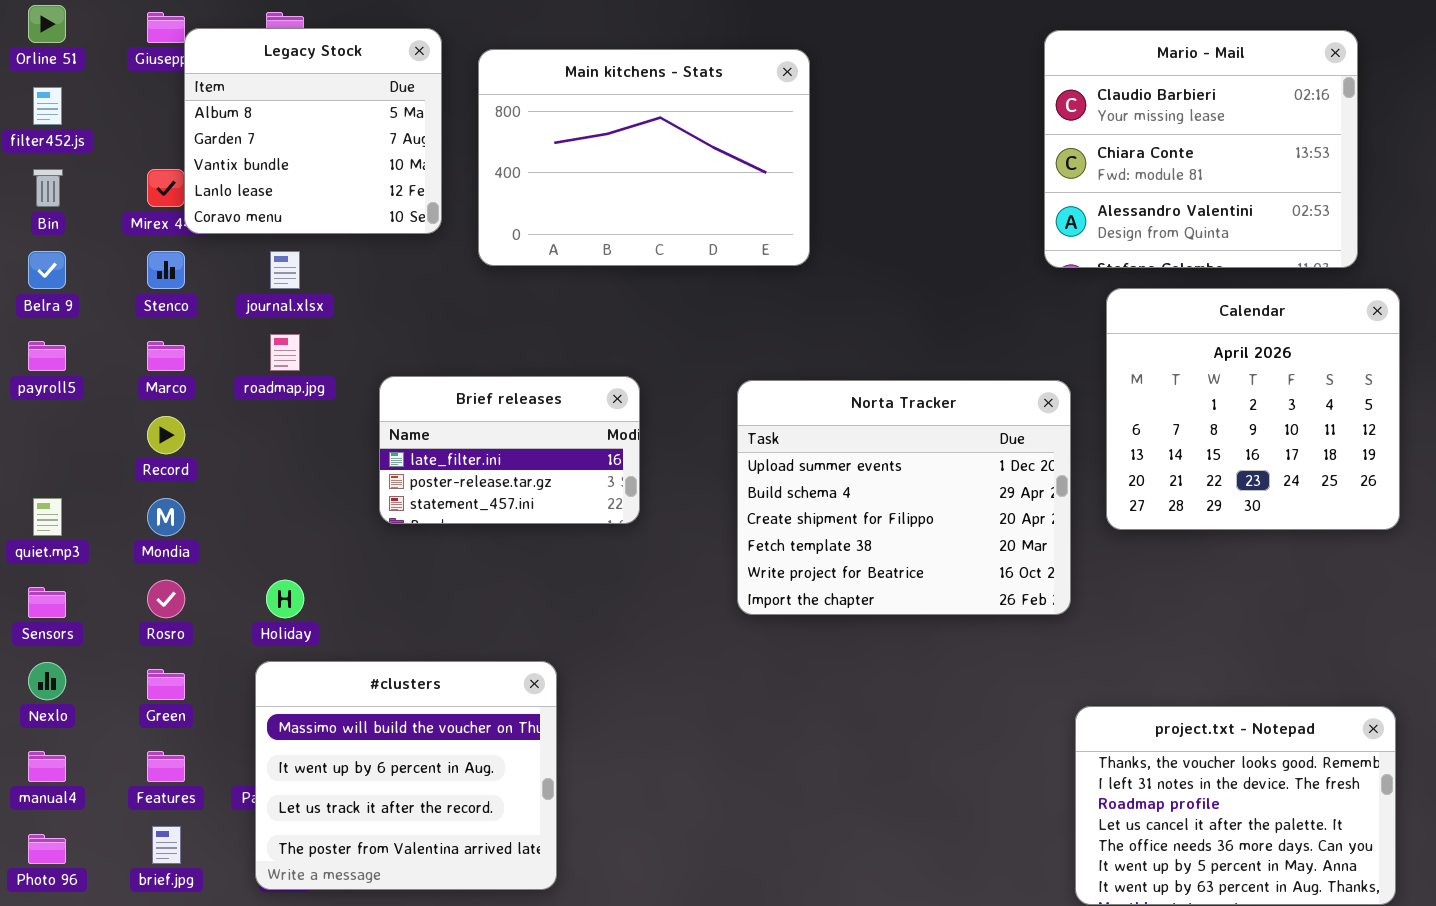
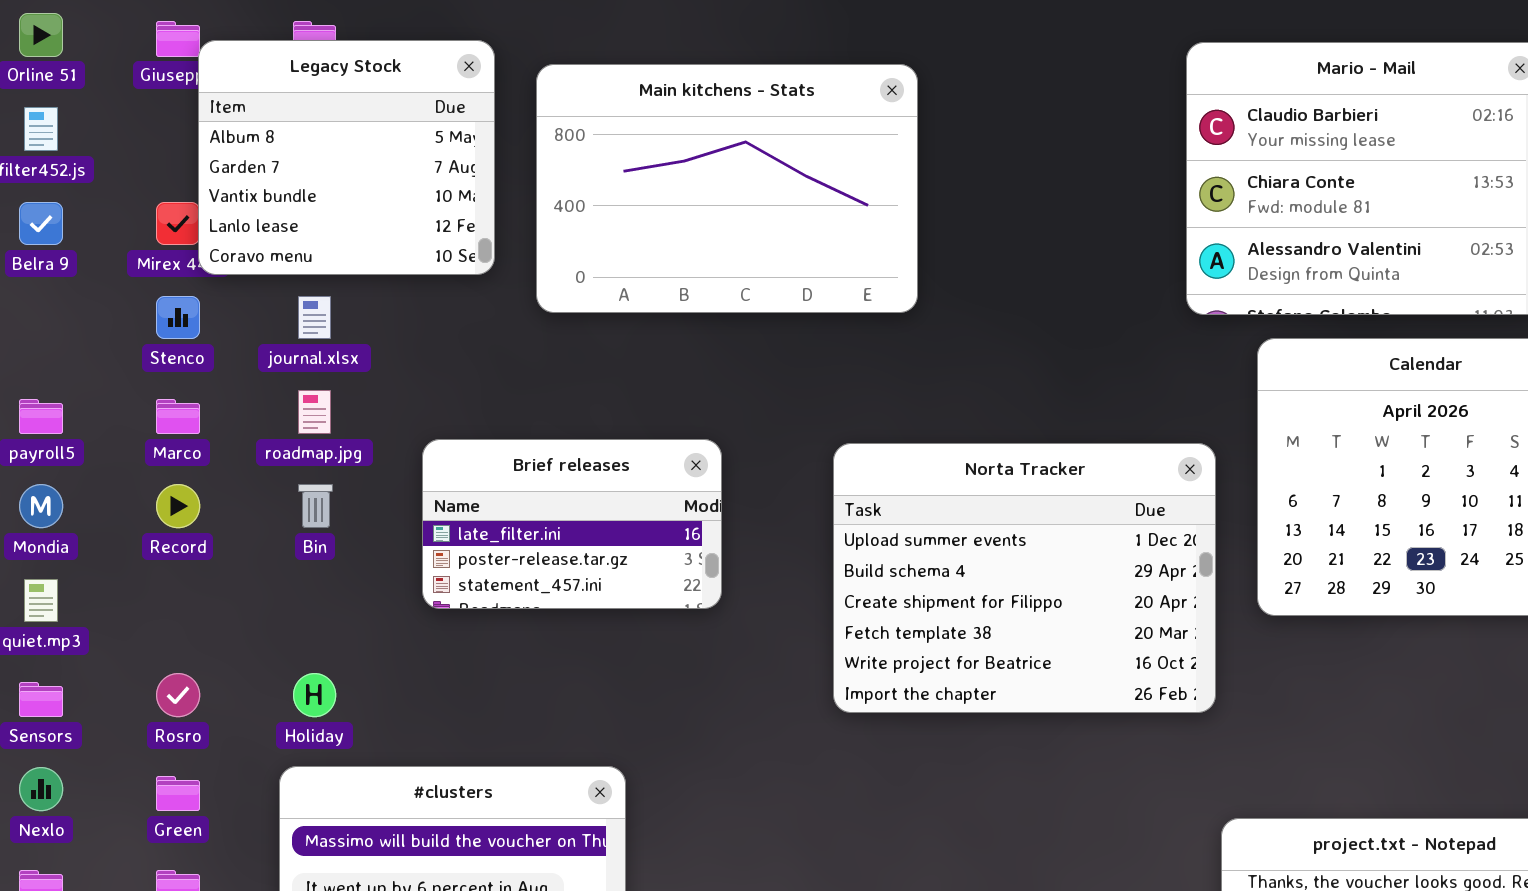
Bin: [33,169,63,207] -> [298,484,333,528], moved
Belra 9: [28,251,66,289] -> [19,202,63,245], moved
Mondia: [147,498,185,536] -> [19,484,63,528], moved

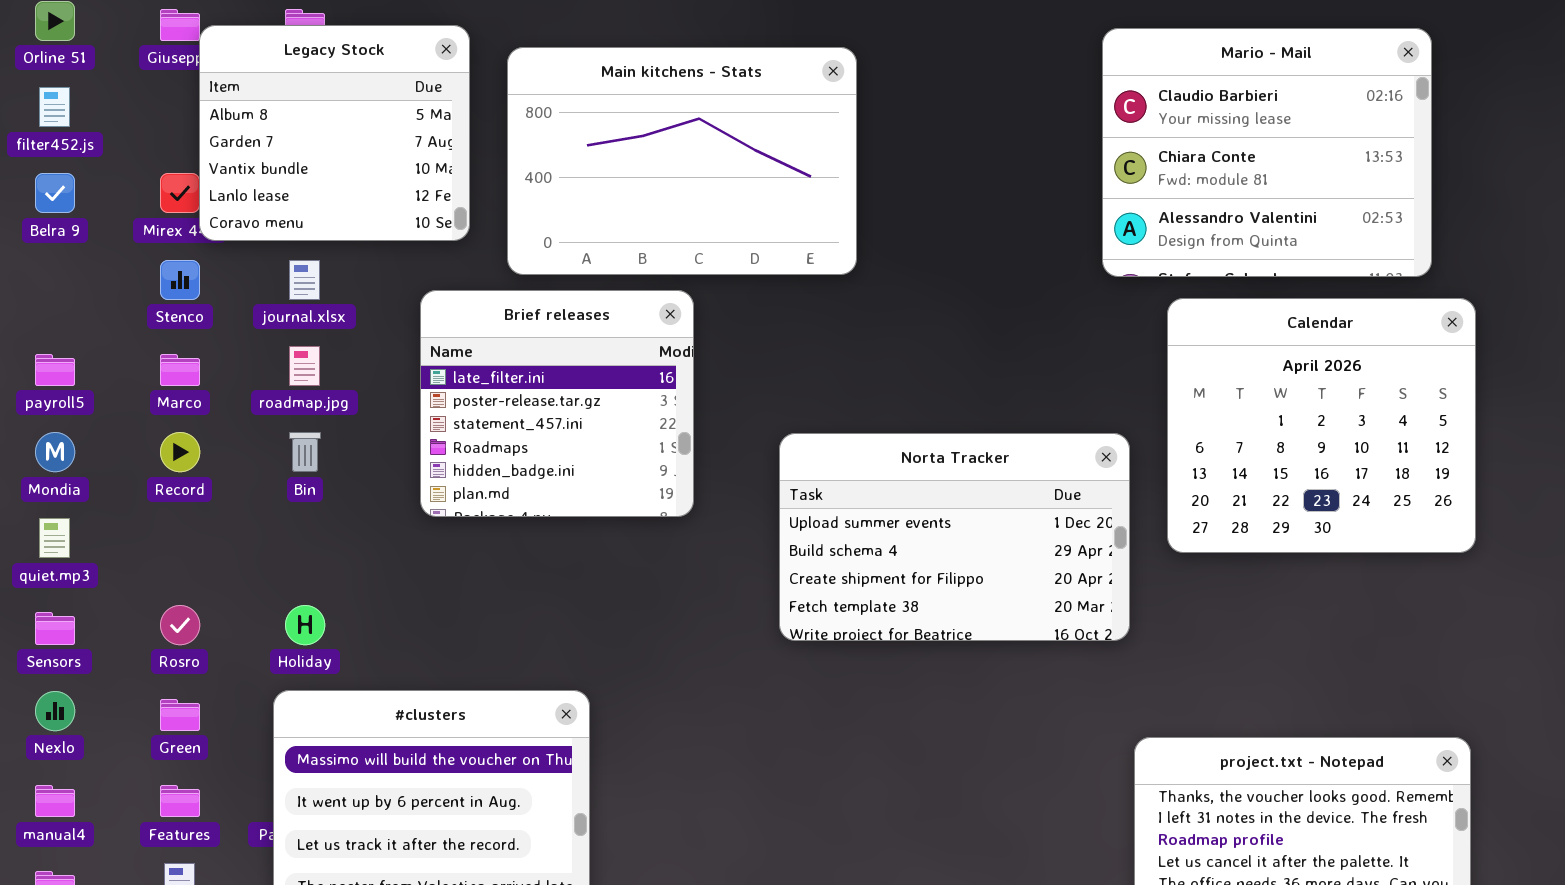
Brief releases: [422,439,722,609] -> [420,290,694,517], moved, resized
Norta Tracker: [833,443,1216,713] -> [779,433,1130,641], resized

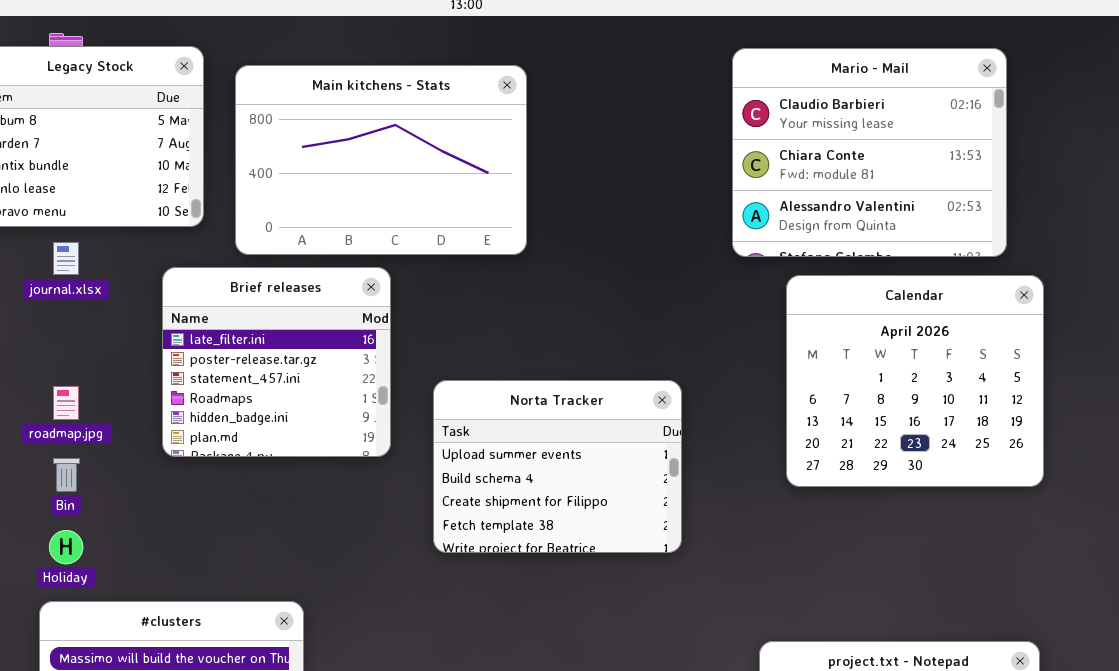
roadmap.jpg: [289,346,320,386] -> [53,386,79,420], moved
Bin: [289,432,321,472] -> [53,458,80,492], moved
Norta Tracker: [779,433,1130,641] -> [433,380,682,553], moved, resized

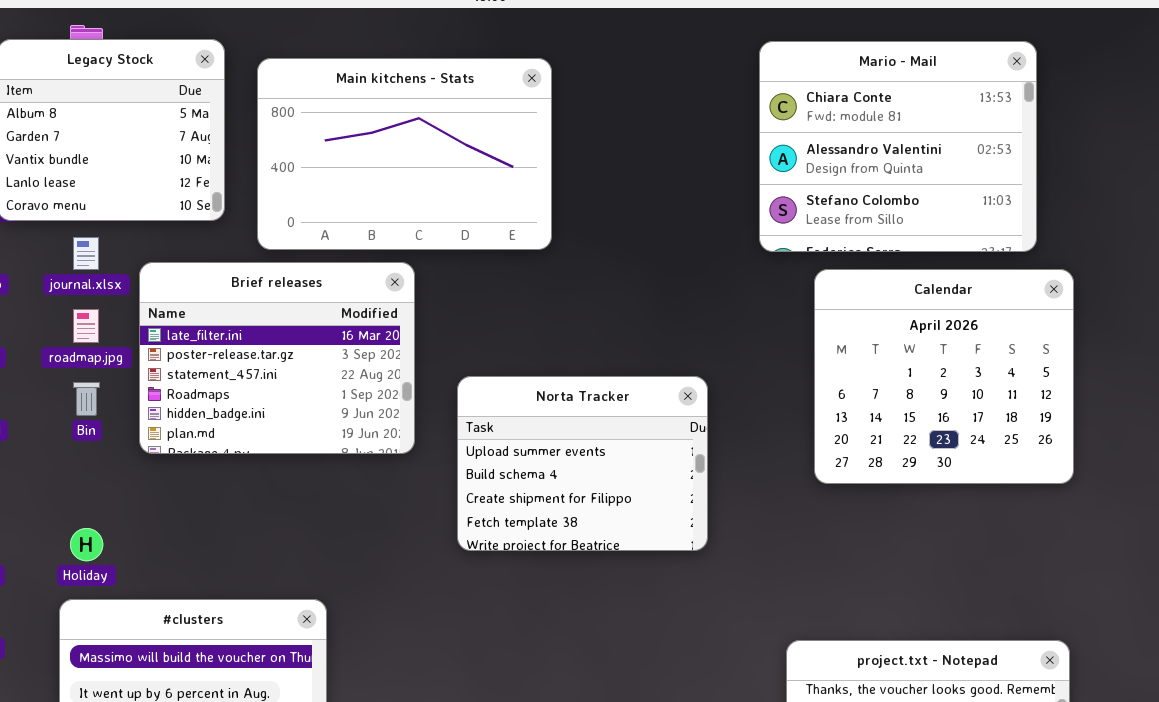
Mario - Mail: [732,48,1007,257] -> [759,41,1037,252], scrolled down 1 row
Brief releases: [162,267,391,457] -> [139,262,415,454], resized
roadmap.jpg: [53,386,79,420] -> [73,309,99,343], moved
Bin: [53,458,80,492] -> [73,382,100,416], moved

